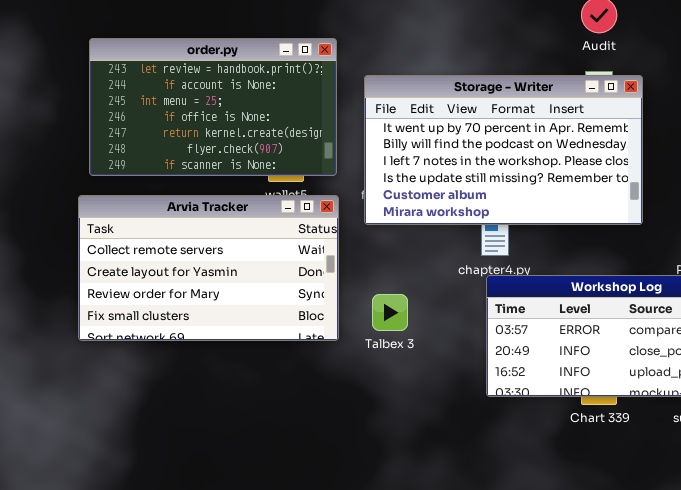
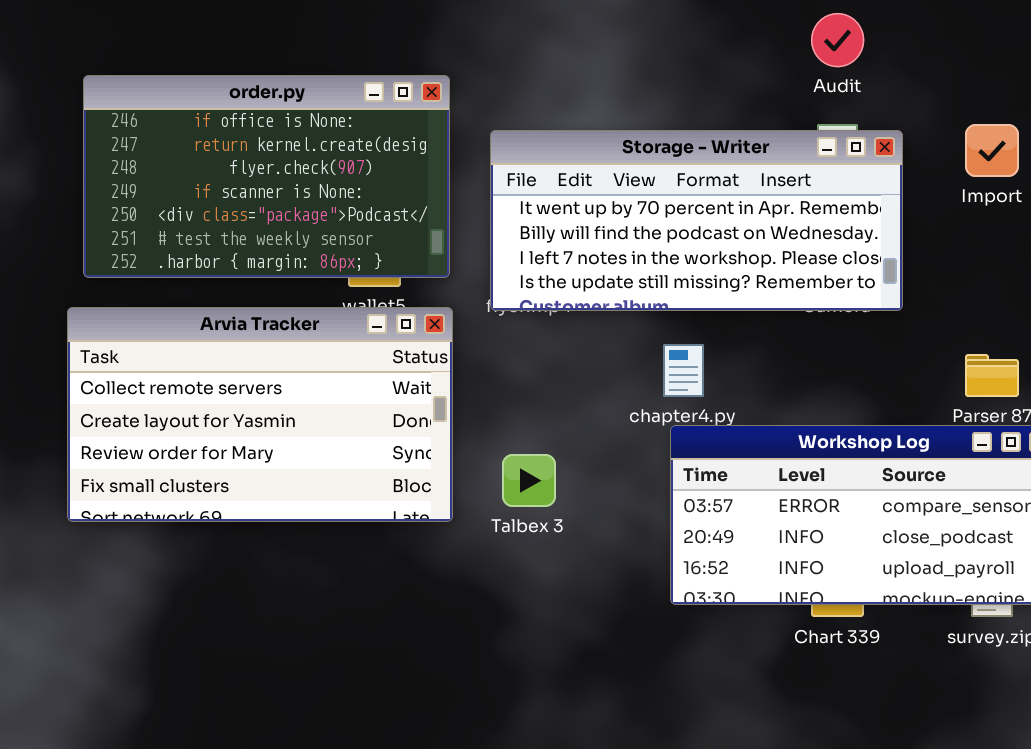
order.py: [89,38,337,176] -> [83,75,450,278], scrolled down 3 rows
Storage - Writer: [364,75,643,225] -> [490,130,903,311], resized

